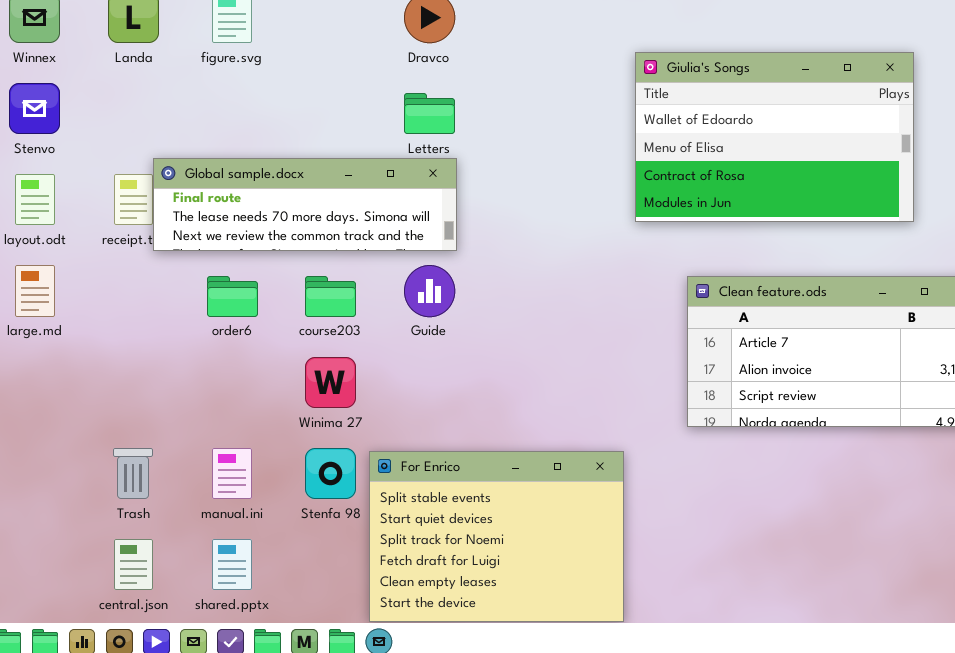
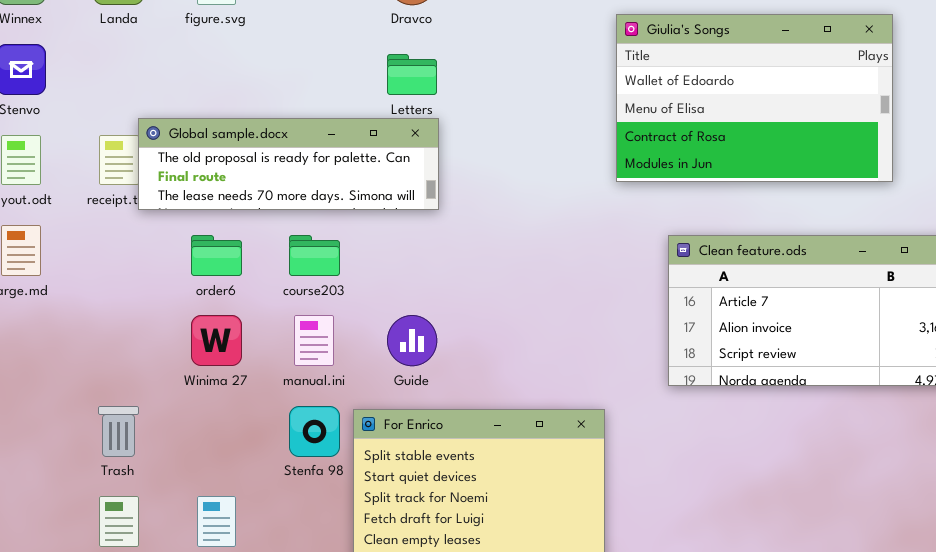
Global sample.docx: [153,158,457,251] -> [138,118,439,210], scrolled up 1 row
Guide: [404,265,455,317] -> [387,315,437,366], moved
Winima 27: [305,357,356,408] -> [191,315,242,366], moved
manual.ini: [212,448,252,499] -> [294,315,334,366], moved

